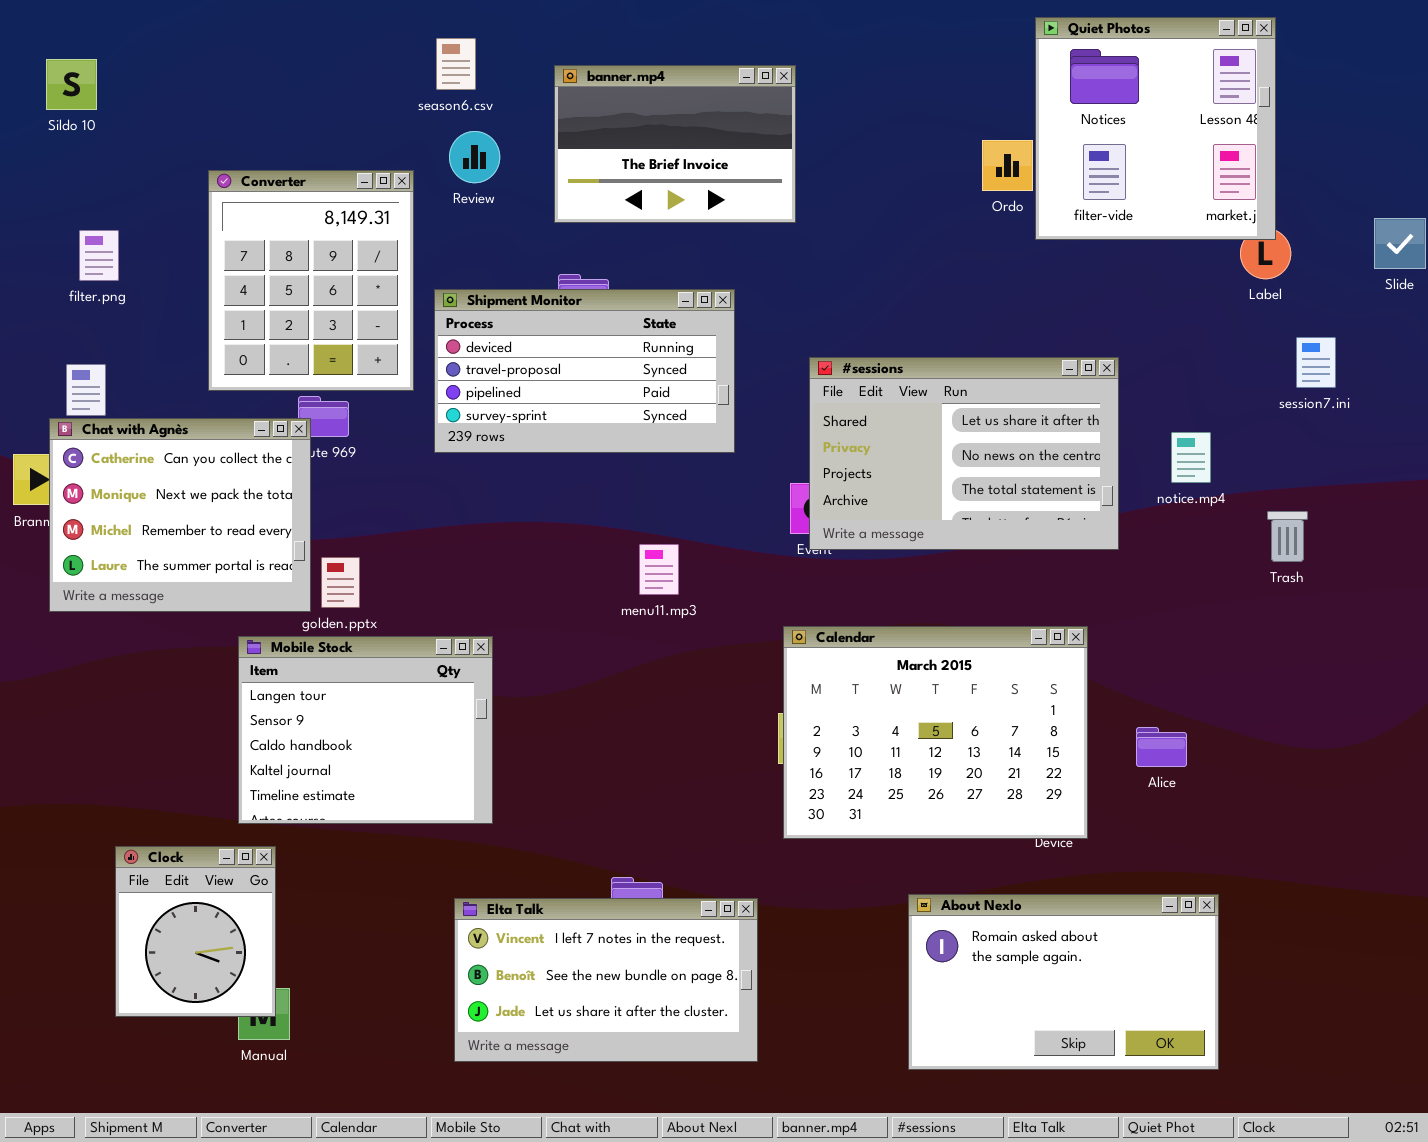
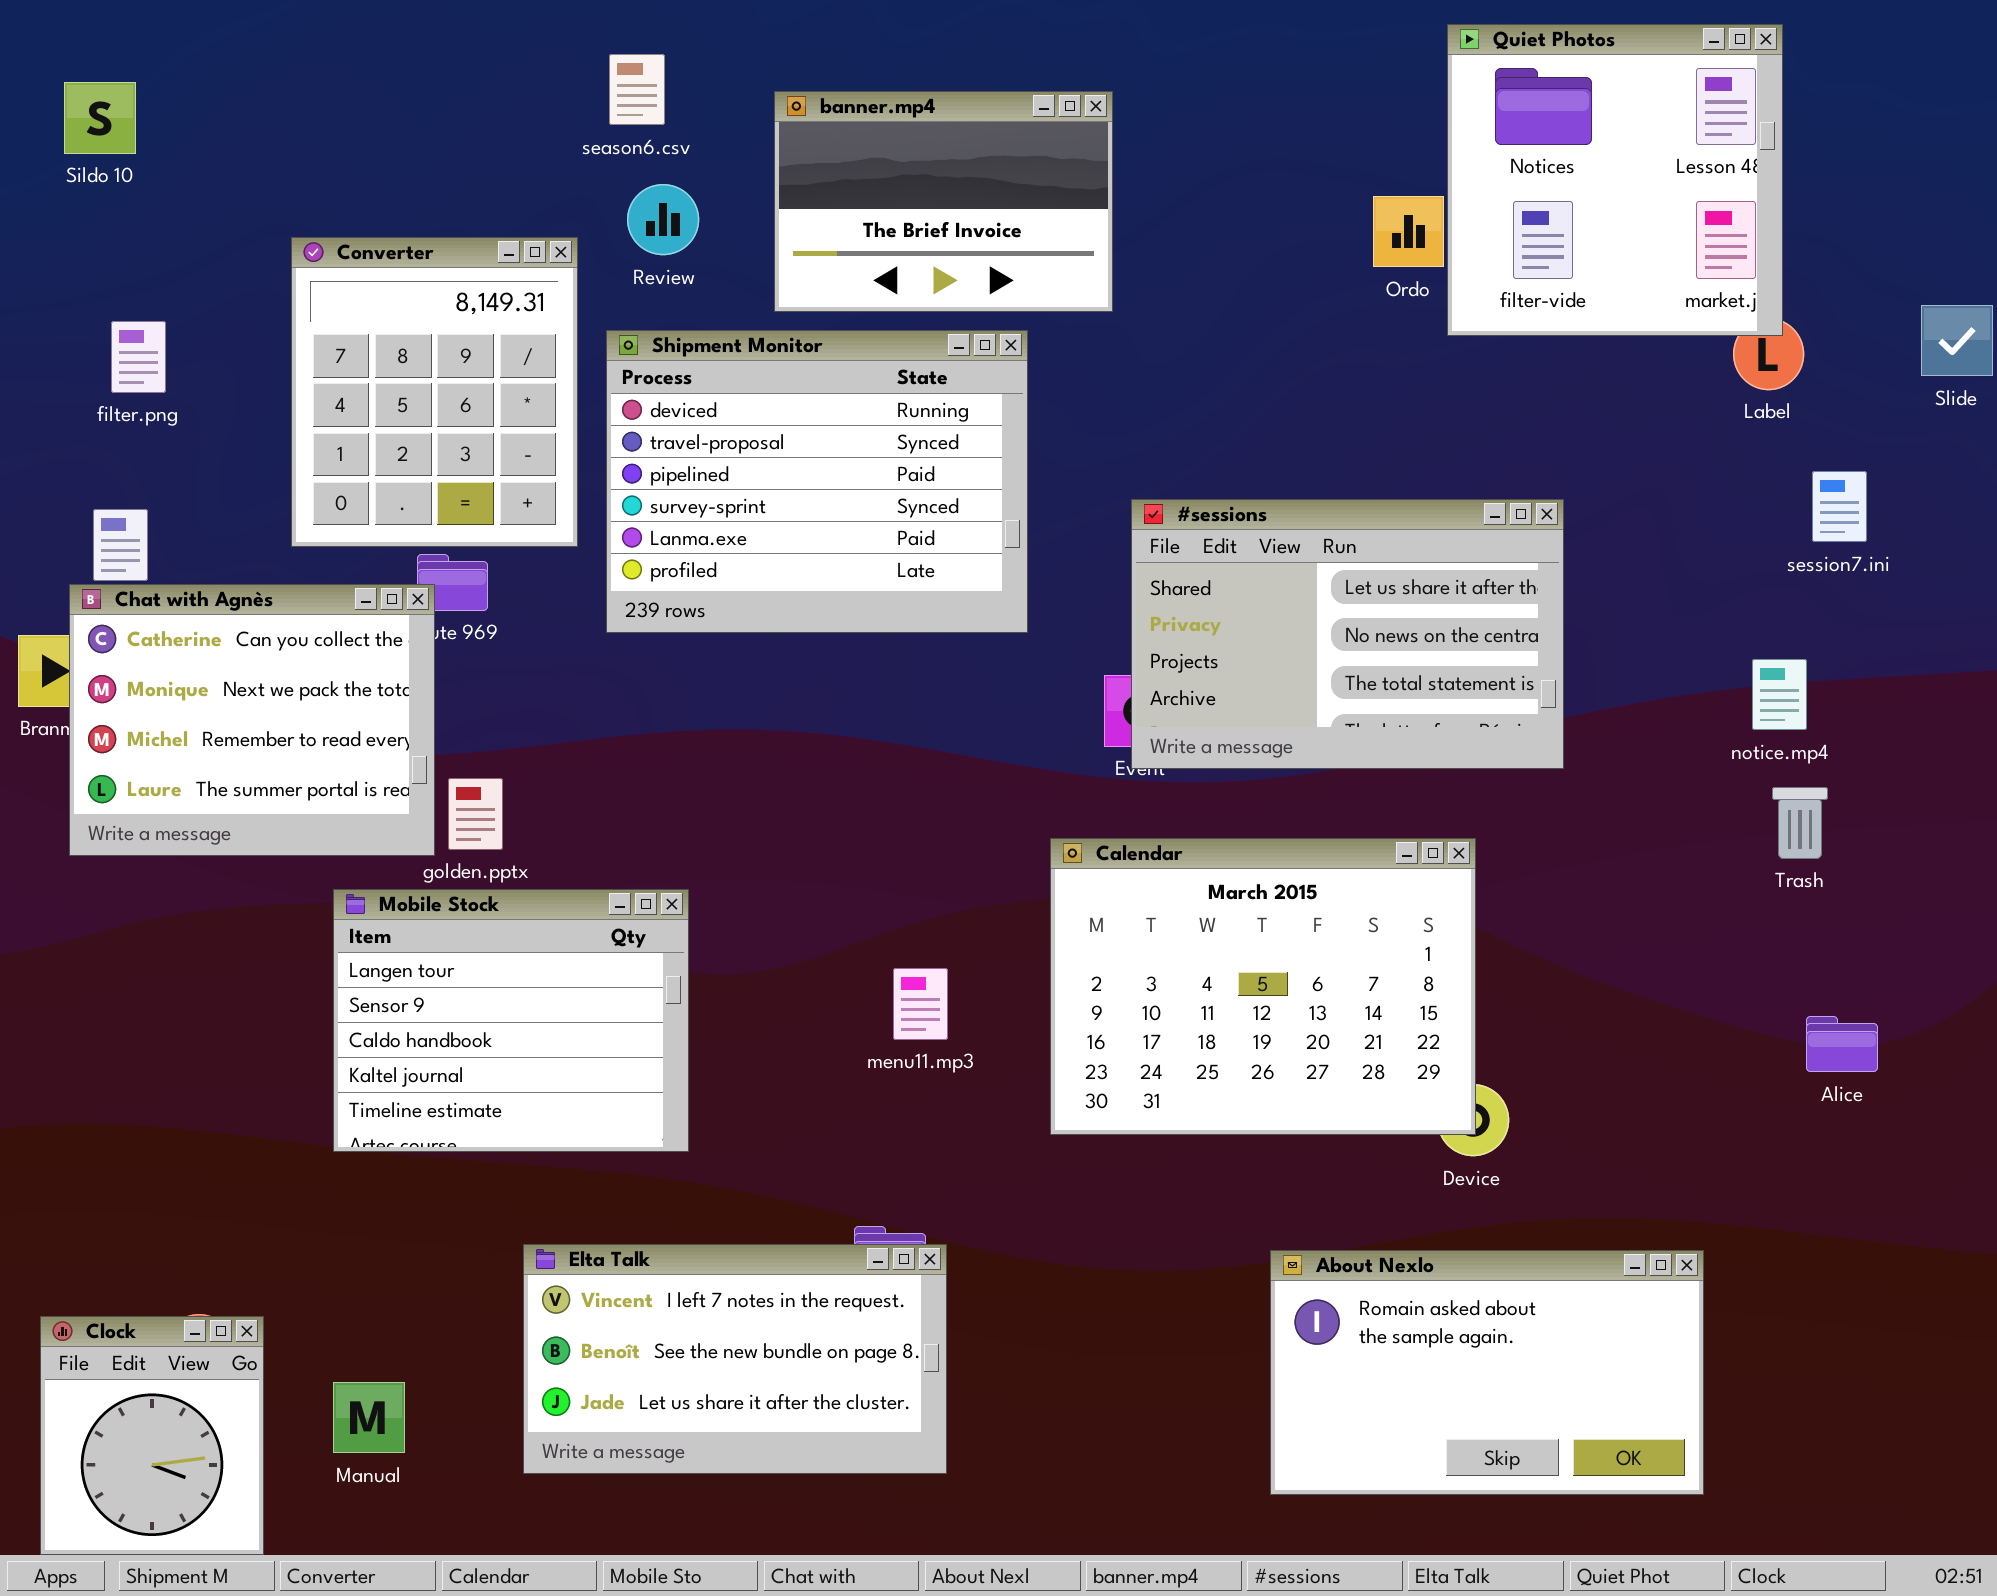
Shipment Monitor: [434,289,735,453] -> [606,330,1028,633], resized
notice.mp4: [1171,432,1211,483] -> [1752,659,1807,730], moved
Trash: [1267,511,1308,562] -> [1772,787,1828,859], moved
menu11.mp3: [639,544,679,595] -> [893,968,948,1040], moved
Calendar: [783,626,1088,839] -> [1050,838,1476,1135], moved
Alice: [1136,727,1187,767] -> [1806,1016,1878,1072], moved
Clock: [115,846,276,1017] -> [40,1316,264,1555], moved
Elta Talk: [454,898,758,1062] -> [523,1244,947,1474], moved

